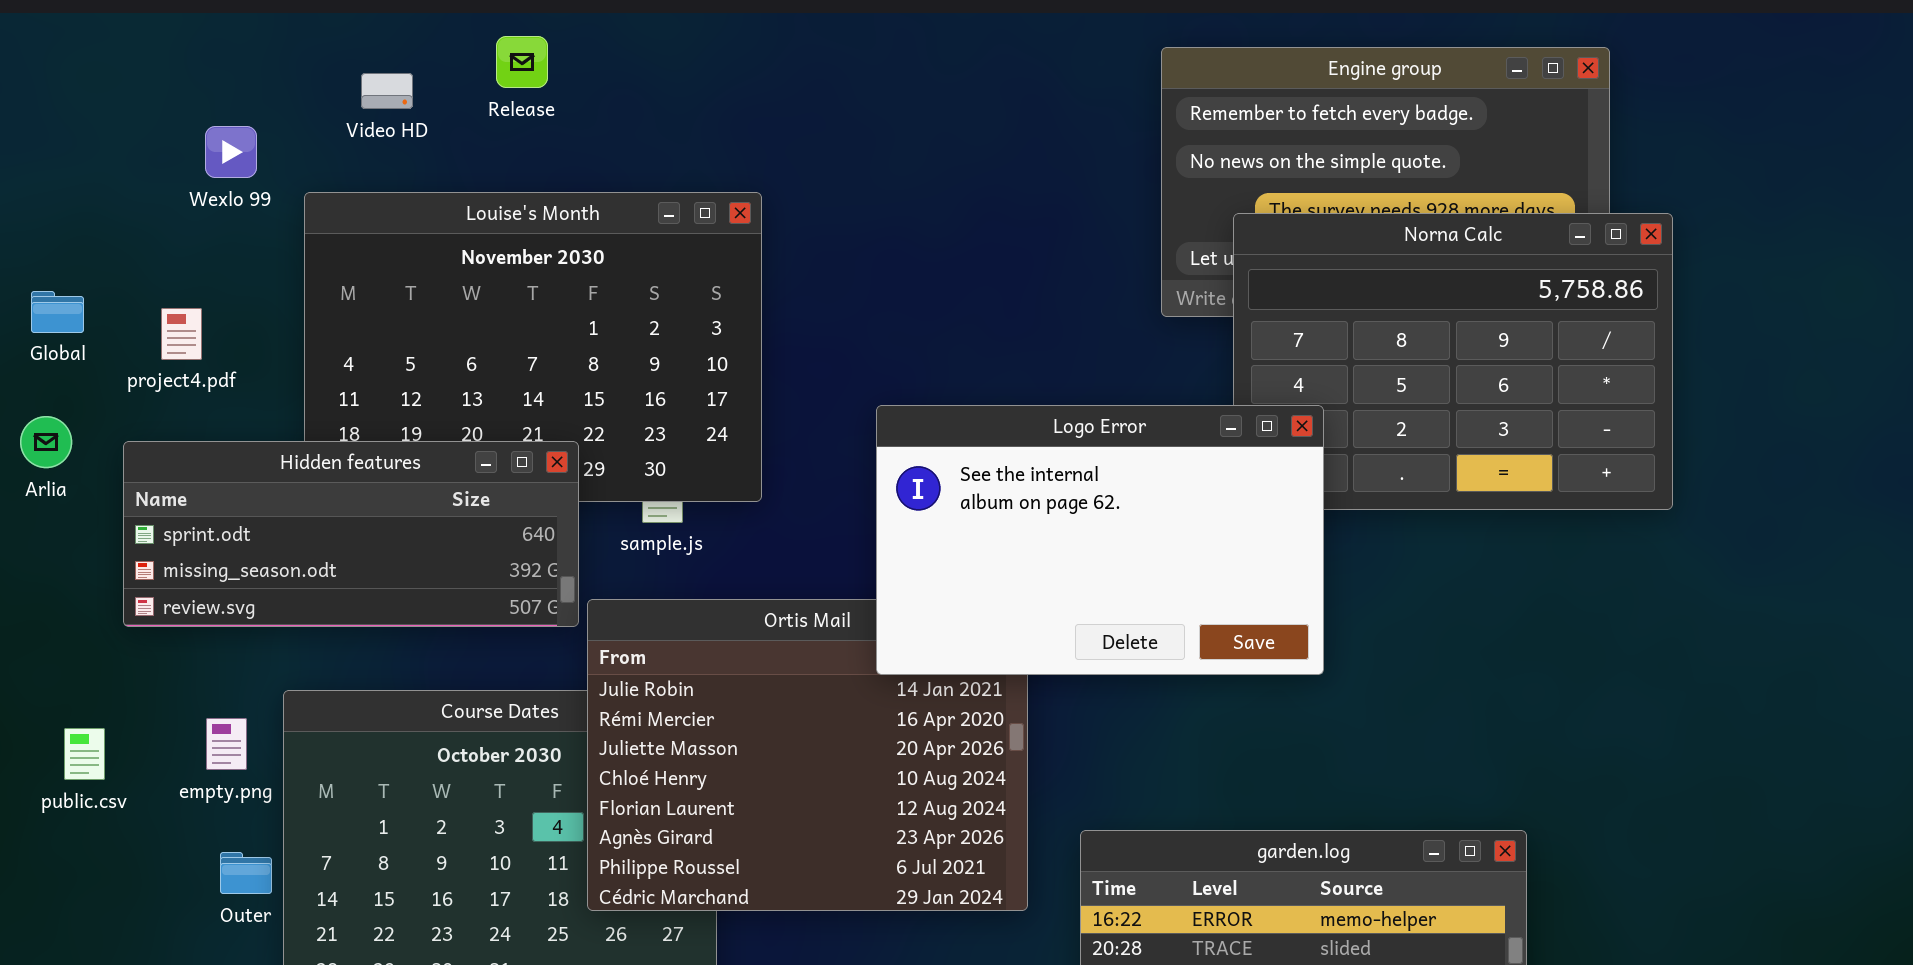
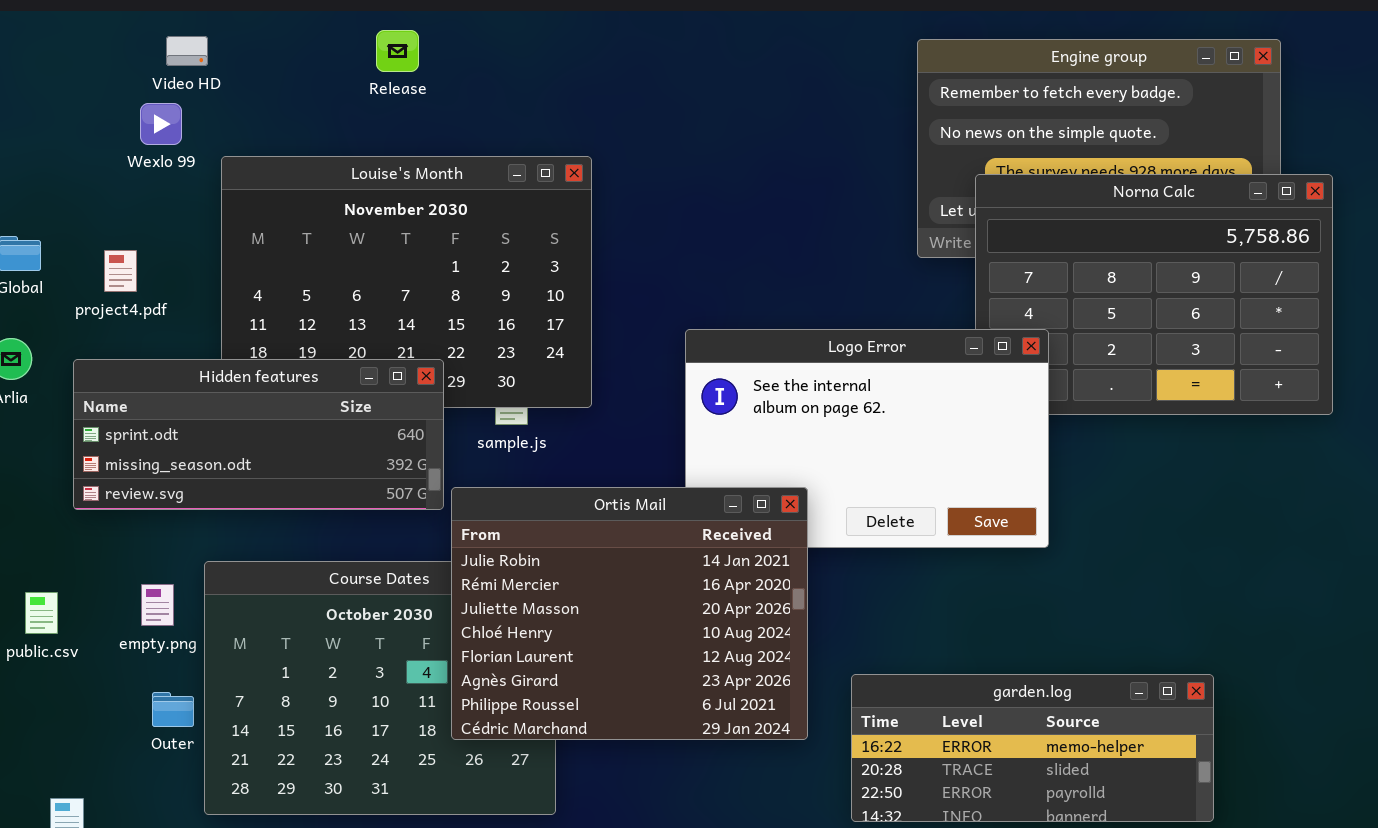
Video HD: [361,73,413,109] -> [166,36,208,66], moved
Ortis Mail: [587,599,1028,911] -> [451,487,808,740], raised

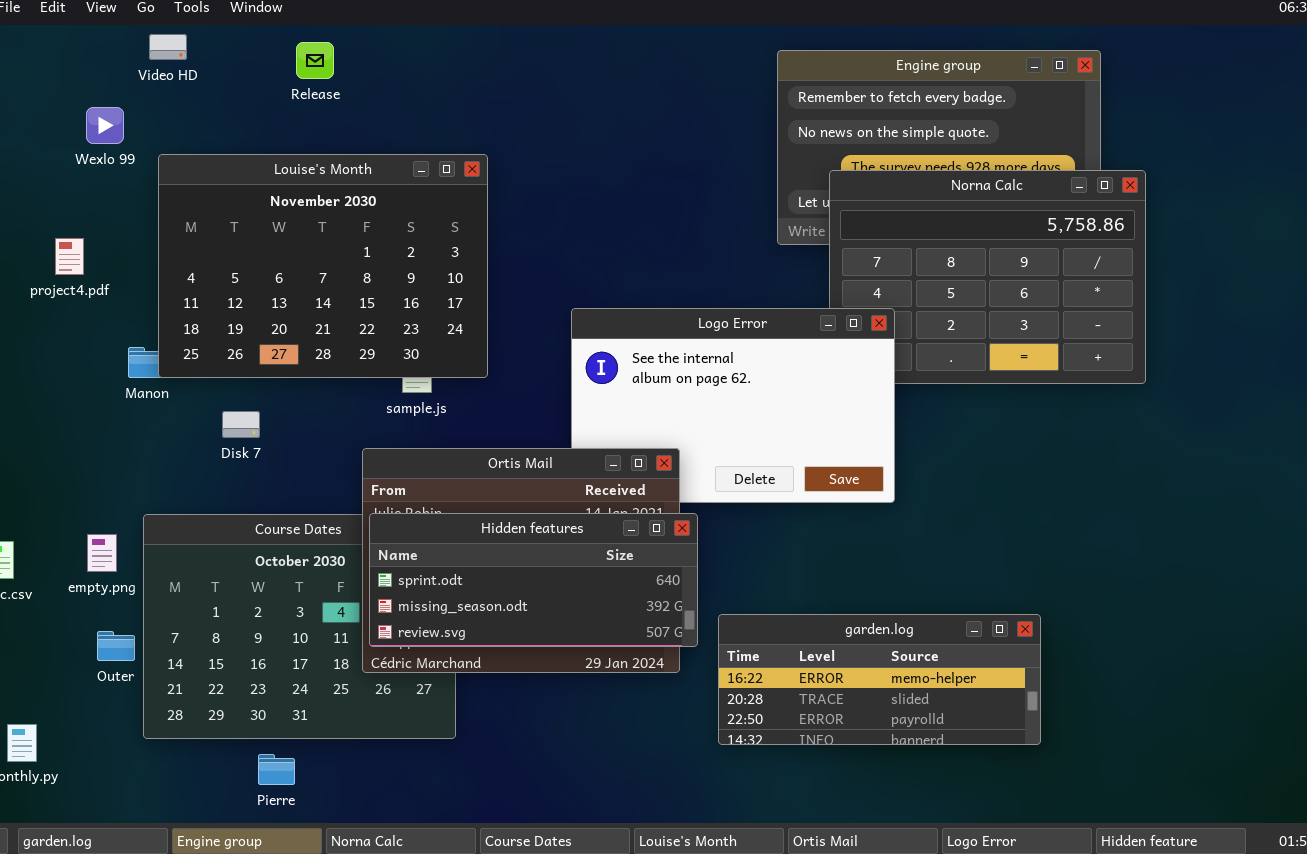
Video HD: [166,36,208,66] -> [149,34,187,60], moved
Hidden features: [73,359,444,510] -> [369,513,698,647], moved

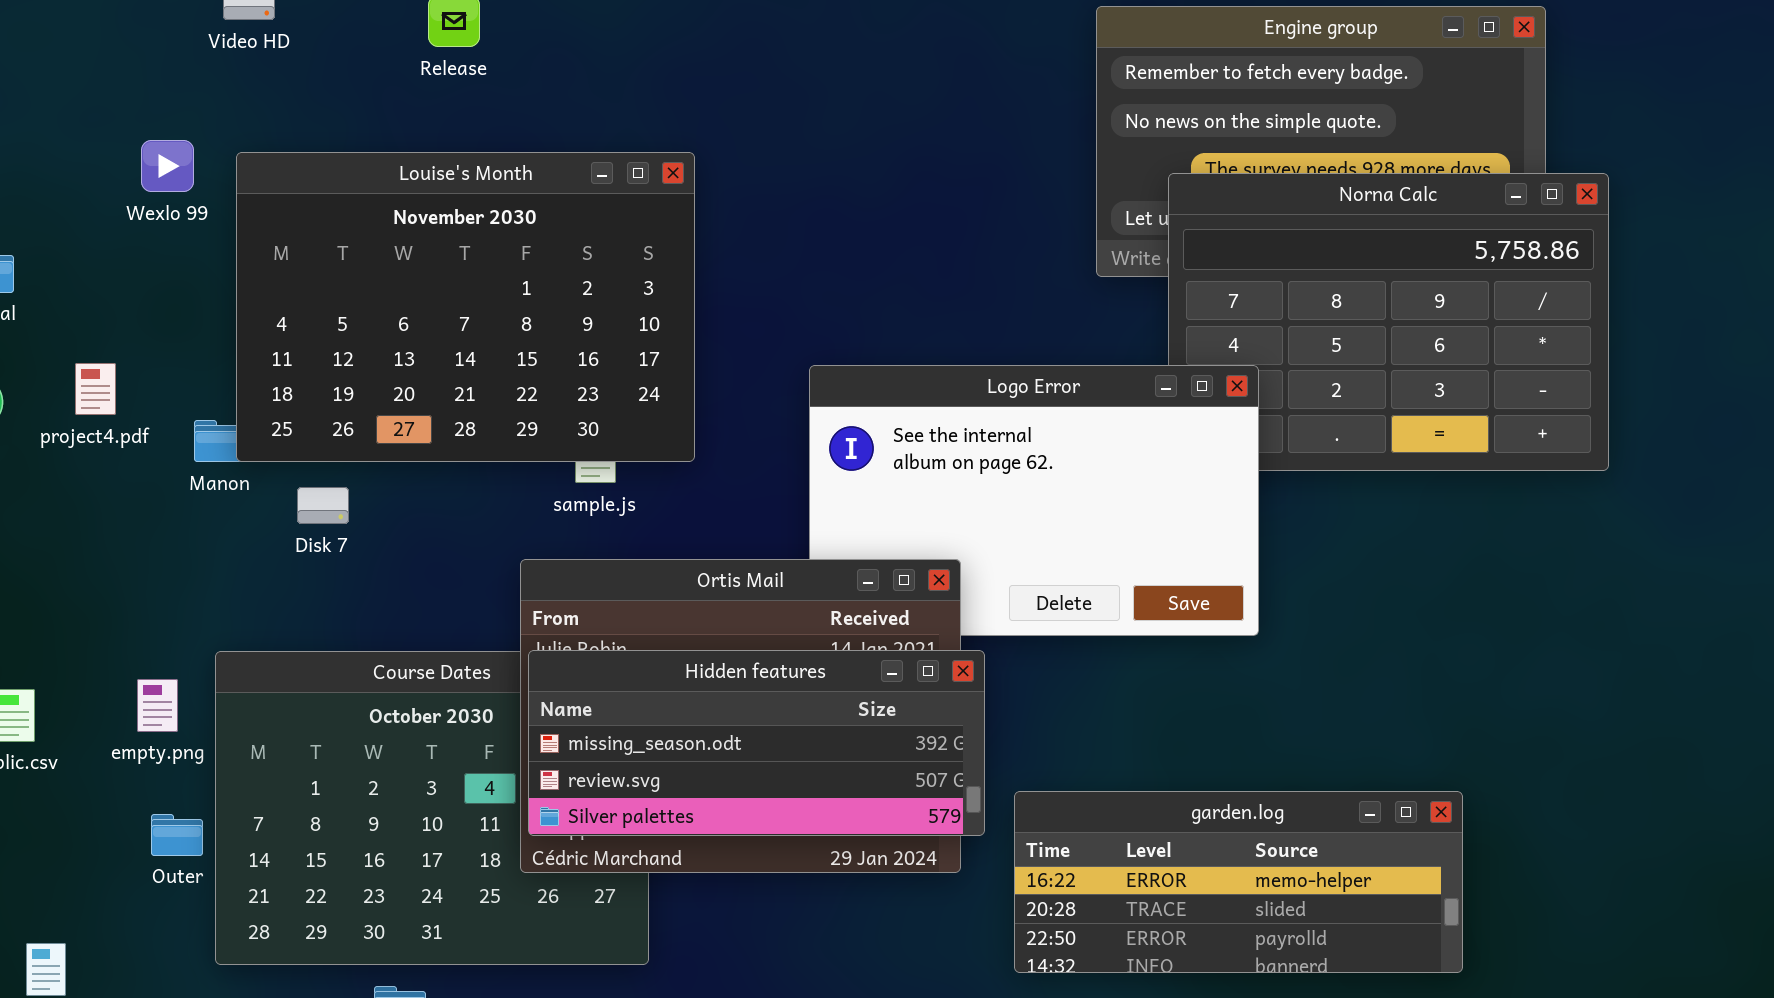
Wexlo 99: [86,107,124,144] -> [141,140,194,192], moved
project4.pdf: [55,238,84,275] -> [75,363,116,415], moved
Disk 7: [222,411,260,438] -> [297,487,349,524], moved
Hidden features: [369,513,698,647] -> [528,650,985,836], scrolled down 1 row

